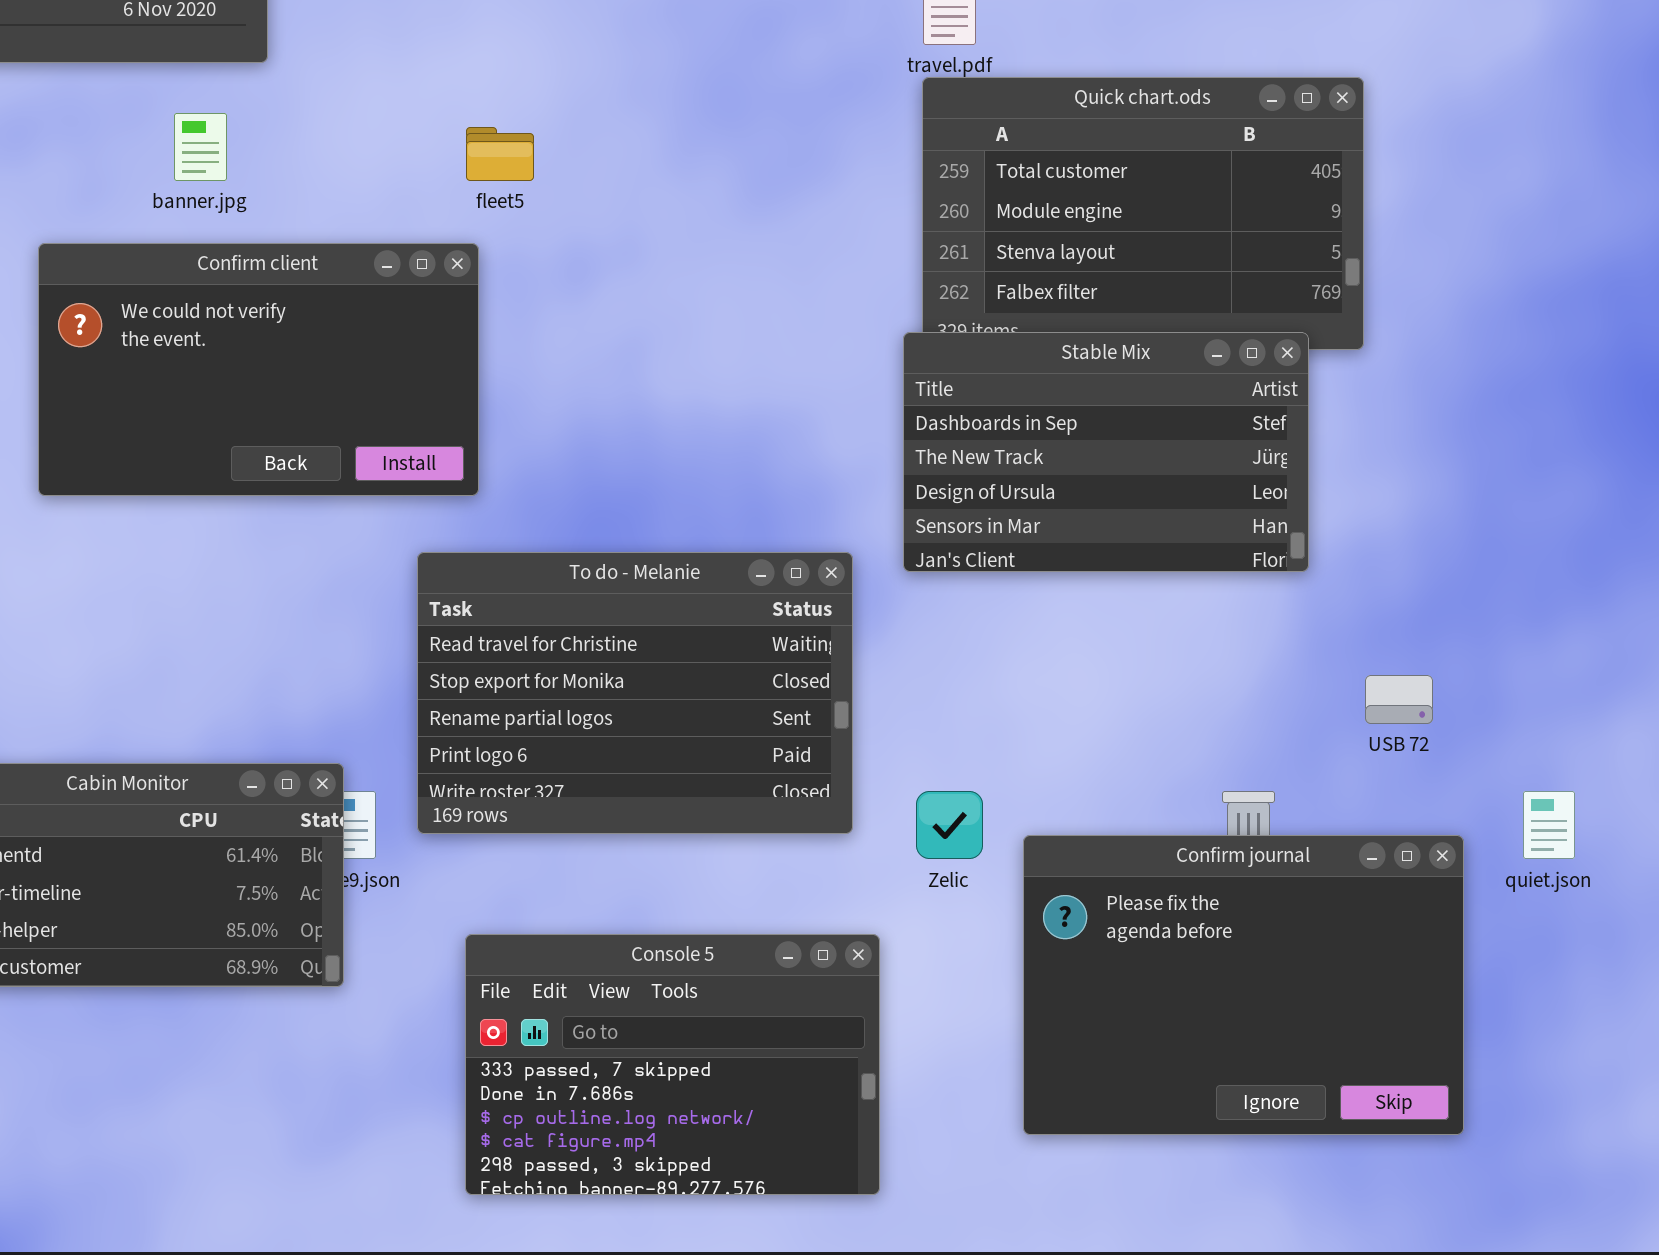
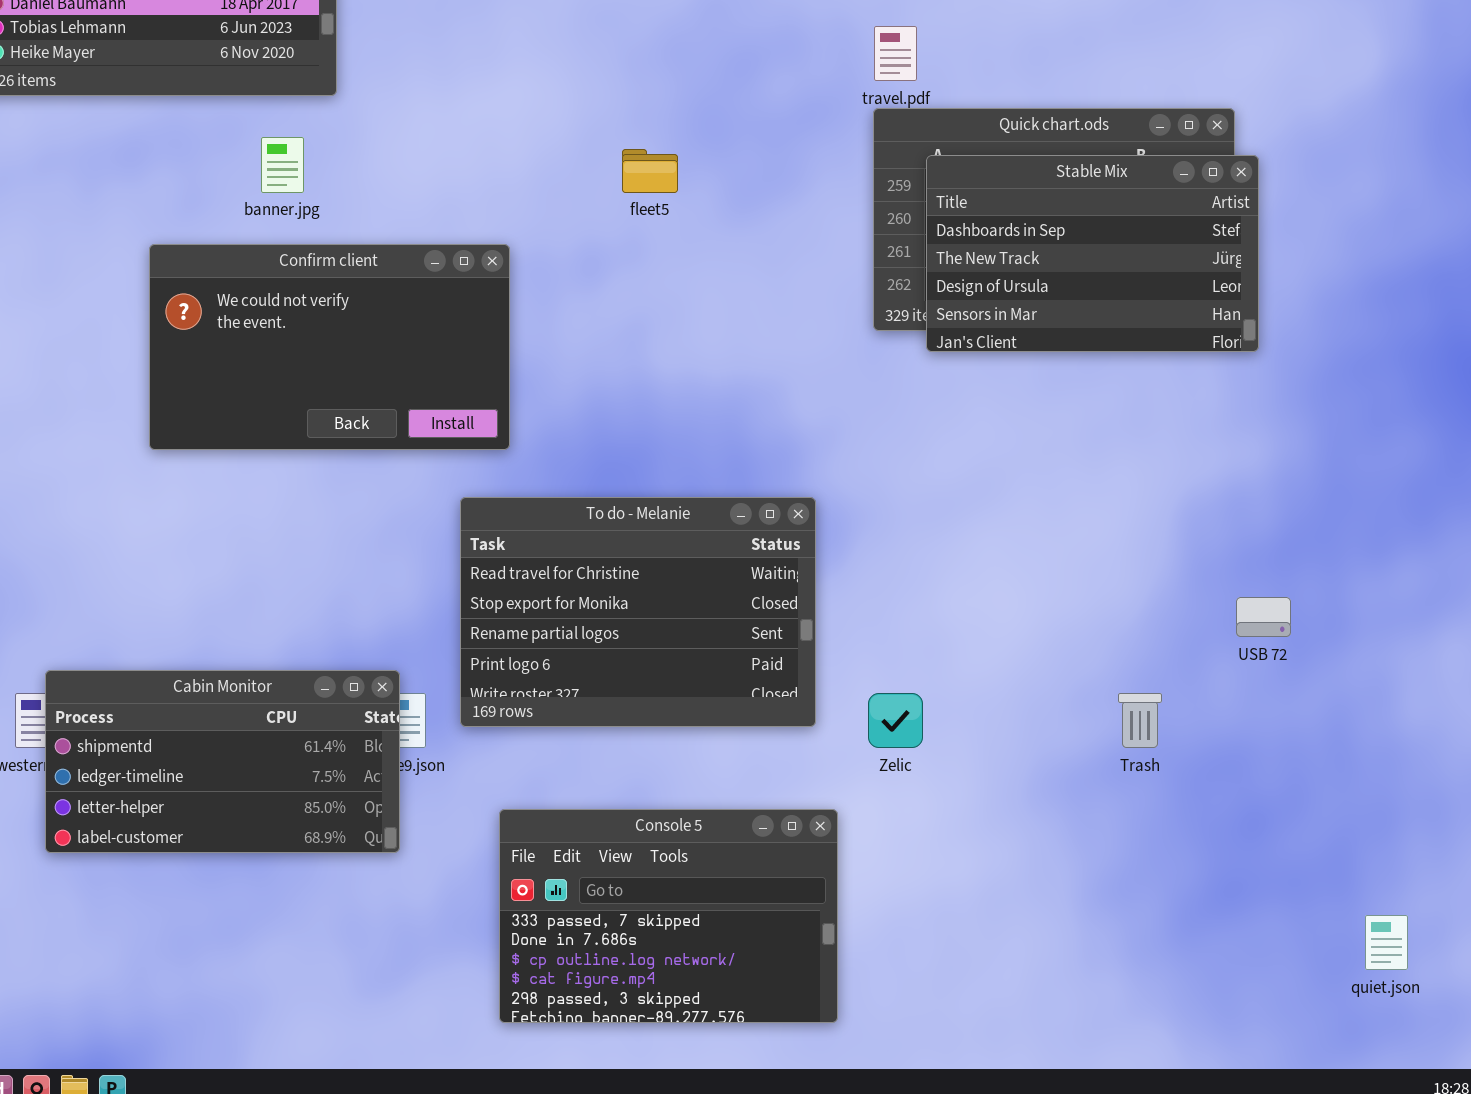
fleet5: [466,127,534,181] -> [622,149,678,193], moved
Stable Mix: [903,332,1309,572] -> [926,155,1259,352], moved
quiet.json: [1523,791,1575,859] -> [1365,915,1408,970], moved
Confirm journal: [1023,835,1464,1135] -> none, closed

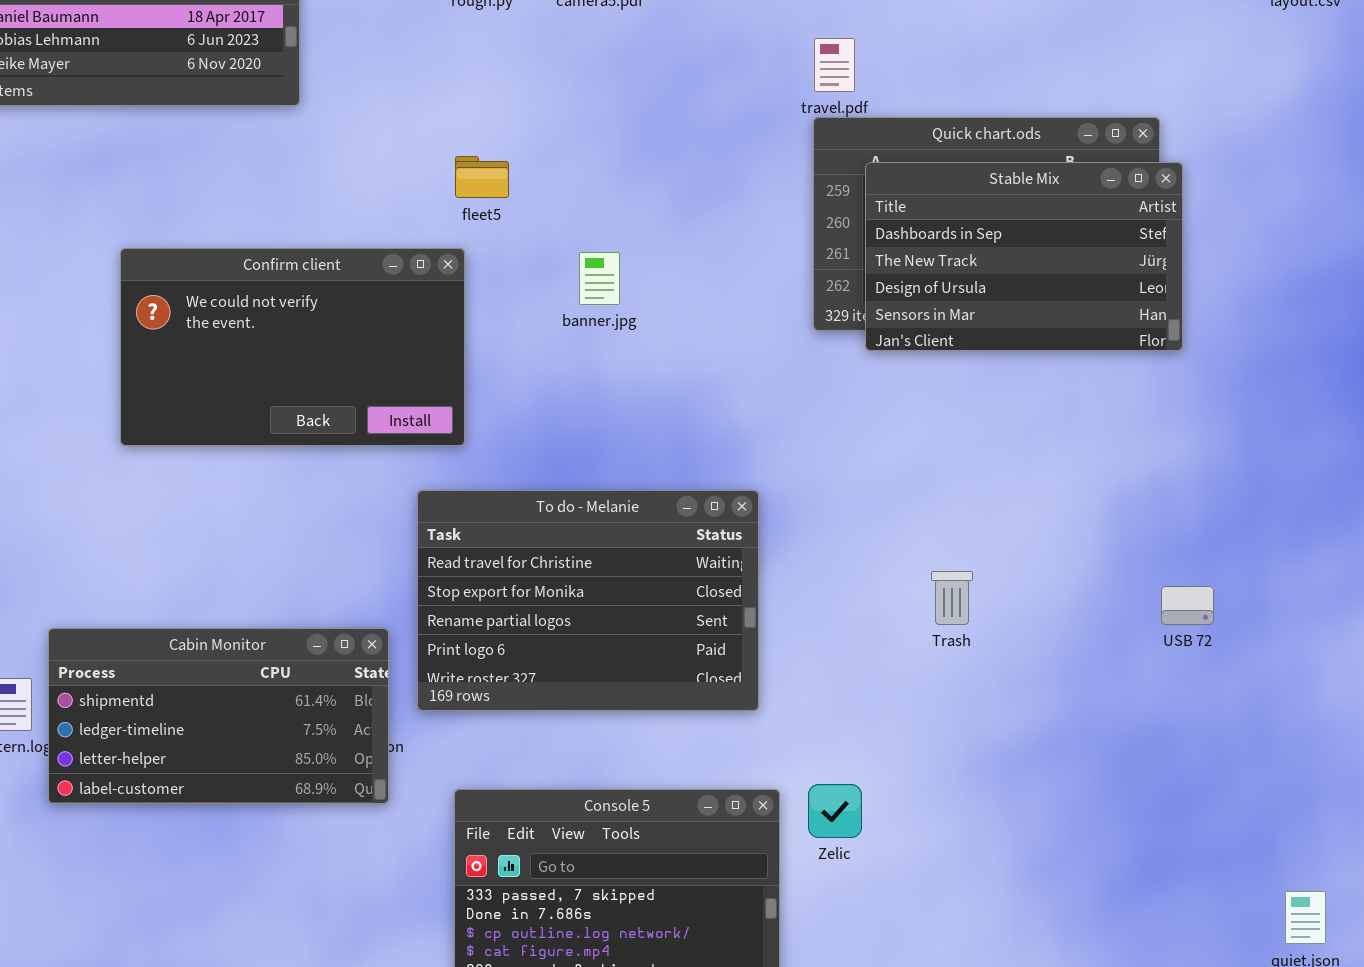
banner.jpg: [261,137,304,193] -> [579,252,620,305], moved
fleet5: [622,149,678,193] -> [455,156,509,198], moved
Cabin Monitor: [45,670,400,853] -> [48,628,389,804], moved
Zelic: [868,693,923,748] -> [808,784,862,838], moved
Trash: [1118,693,1162,748] -> [931,571,973,625], moved

